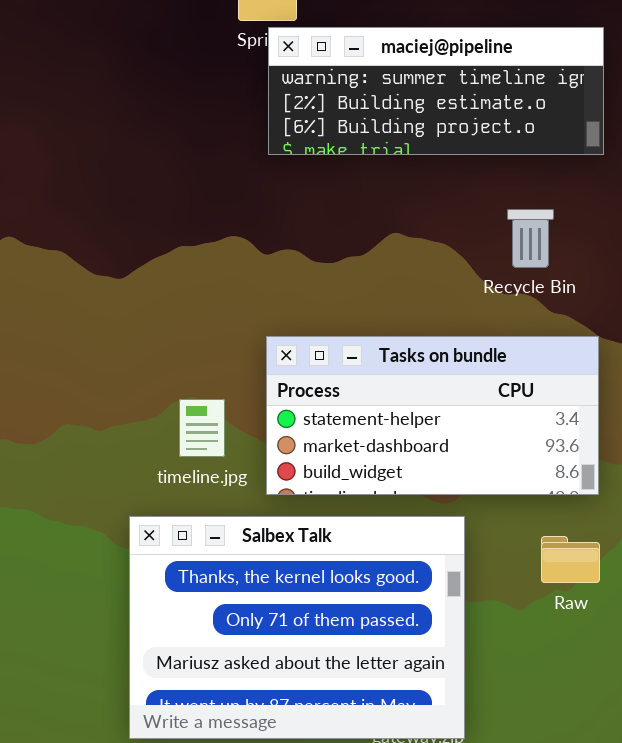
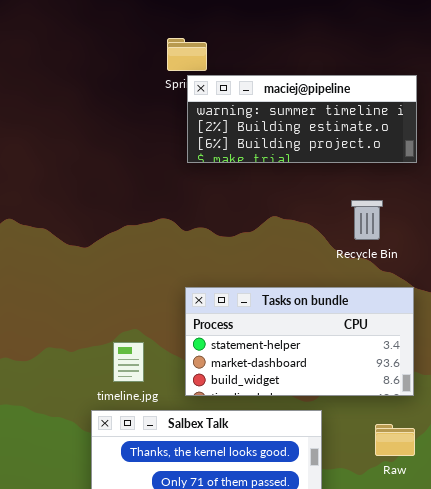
timeline.jpg: [179,399,225,457] -> [113,342,144,382], moved

